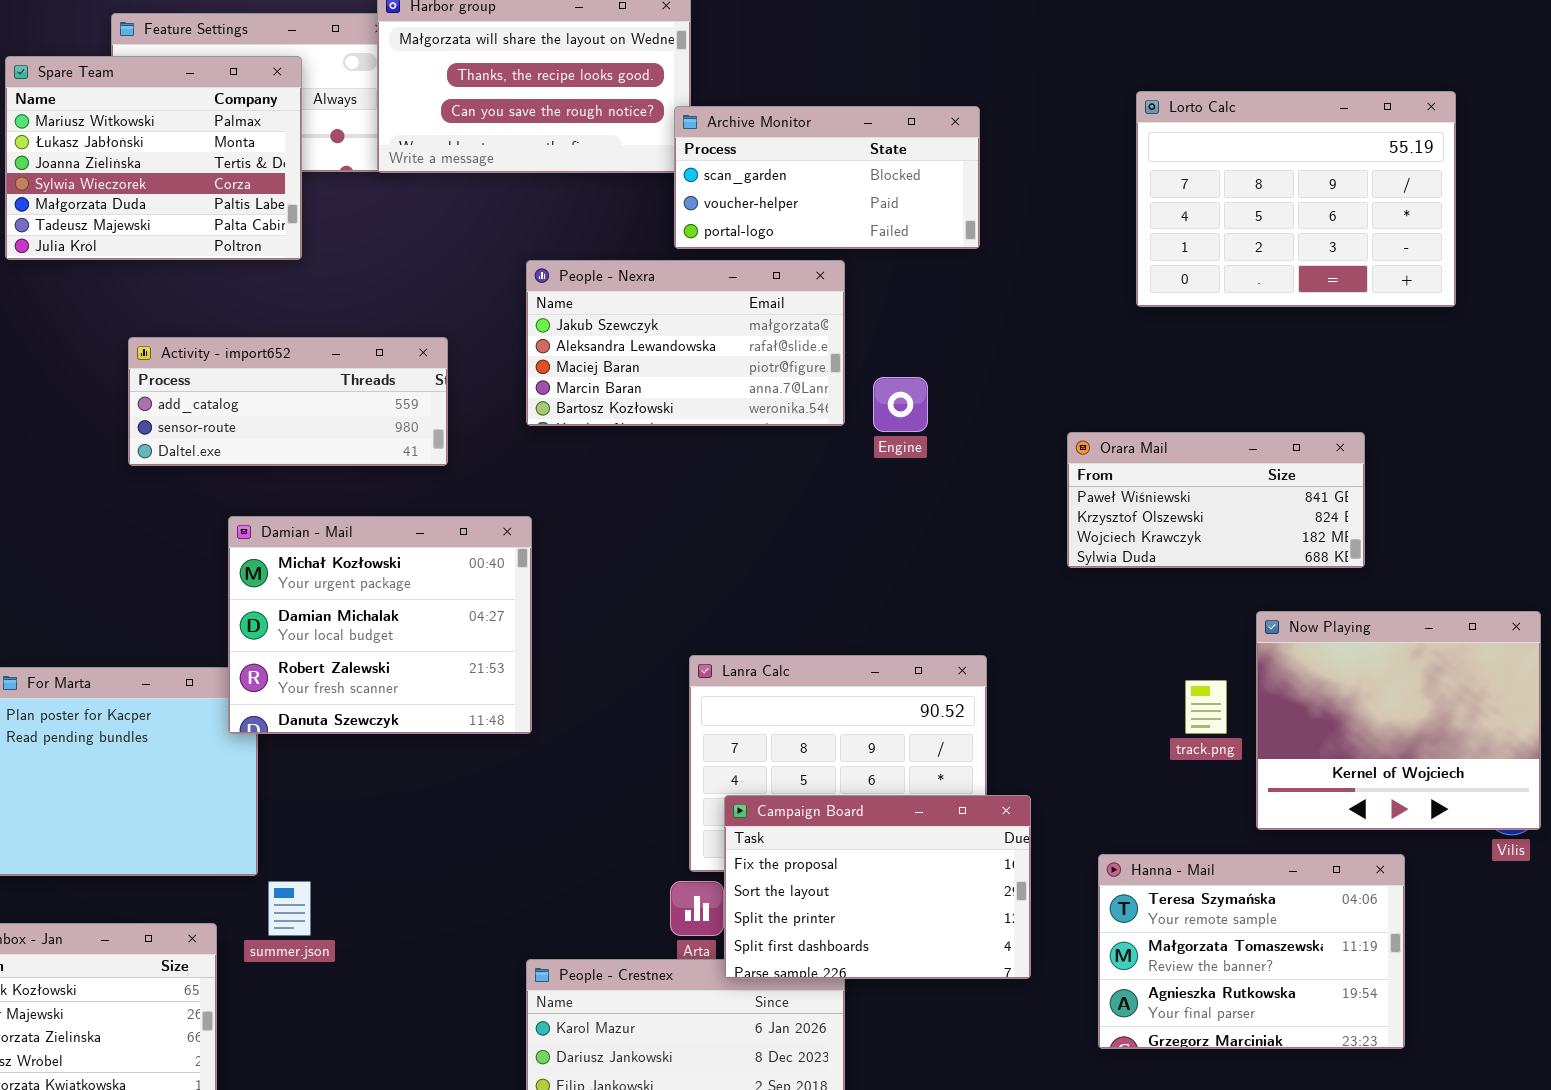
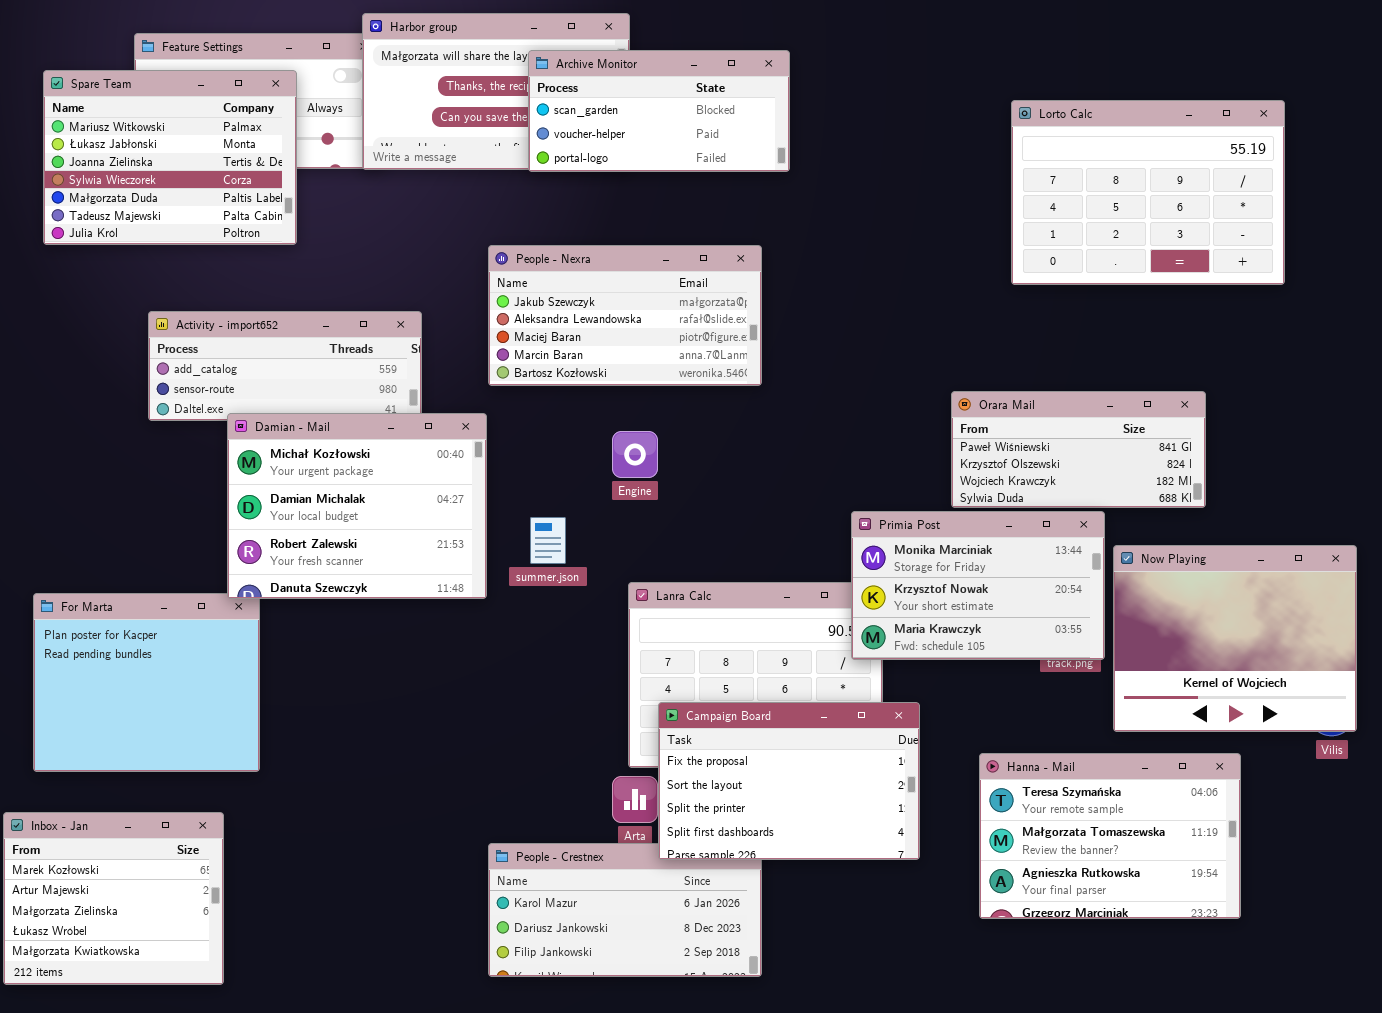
Archive Monitor: [674,106,980,249] -> [528,50,790,172], moved
Engine: [873,377,928,432] -> [612,431,658,478], moved
Damian - Mail: [228,516,532,734] -> [227,413,487,599], moved
Primia Post: none -> [851,511,1105,660], opened
summer.json: [268,881,311,936] -> [530,517,566,564], moved

